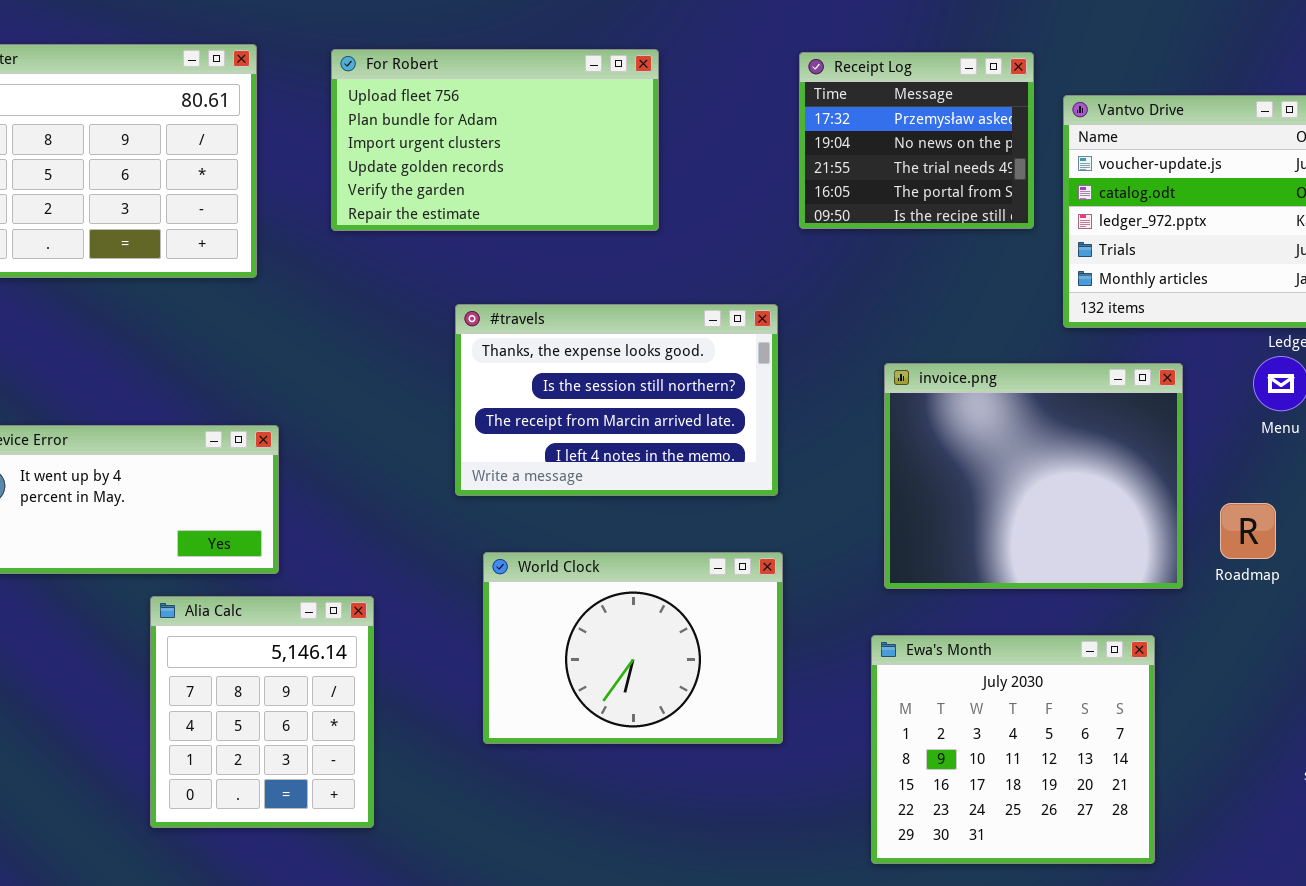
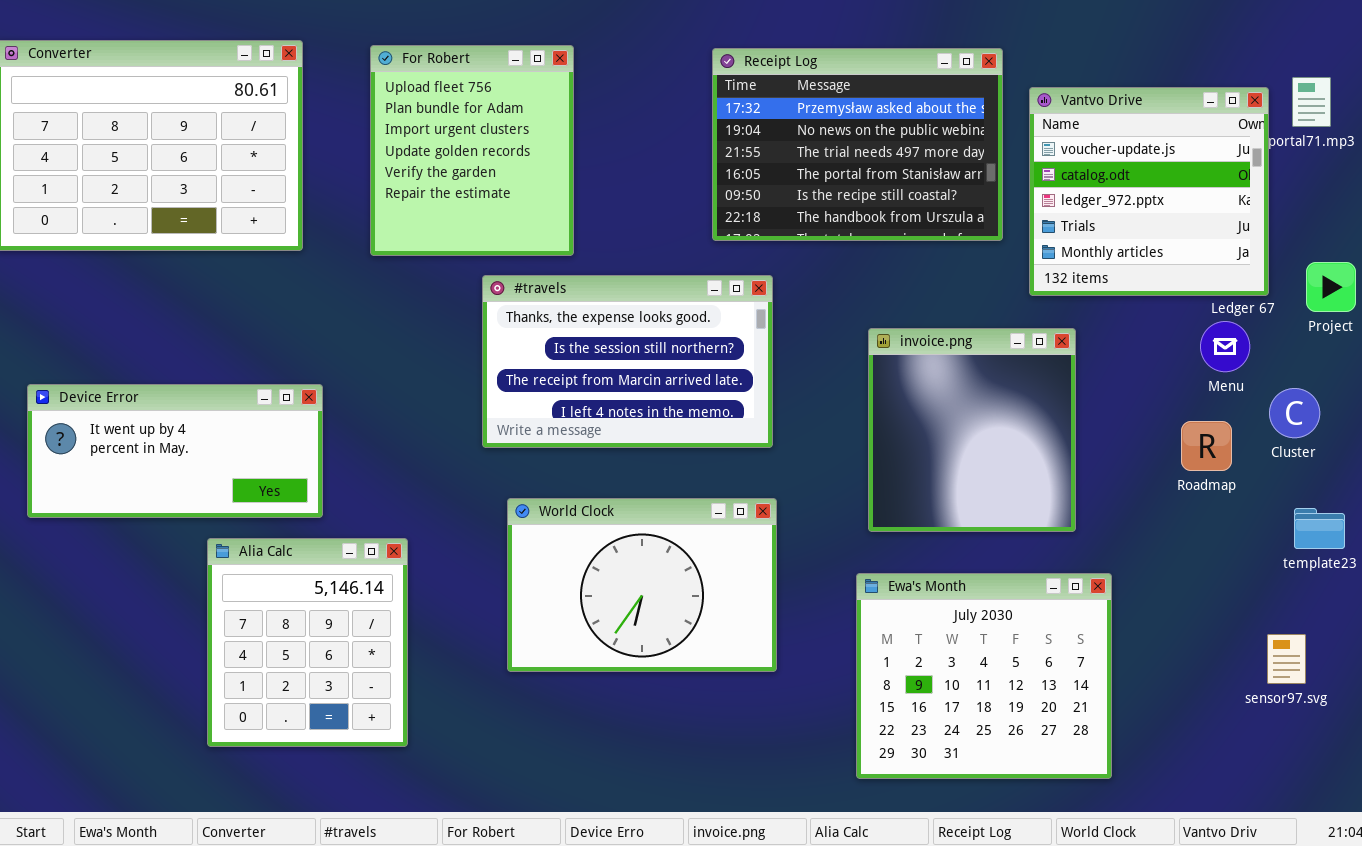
For Robert: [331,49,659,231] -> [370,45,574,256], resized
Receipt Log: [799,52,1034,229] -> [712,48,1003,241], resized
invoice.png: [884,363,1183,589] -> [868,328,1076,532], resized
Roadmap: [1220,503,1276,559] -> [1181,421,1232,471], moved

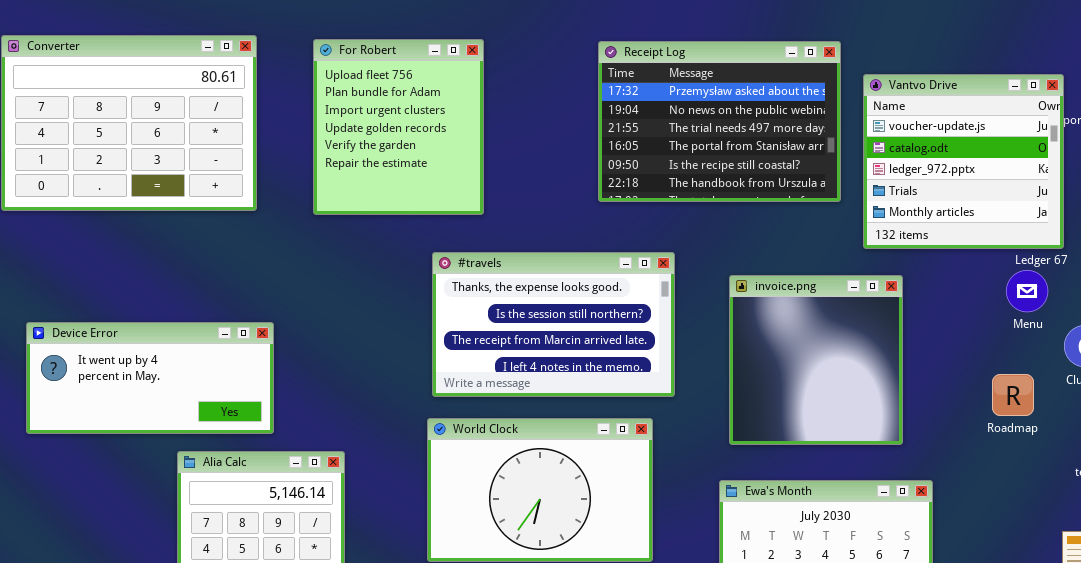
#travels: [482,275,773,448] -> [432,252,675,397], moved
Roadmap: [1181,421,1232,471] -> [992,374,1034,416], moved

